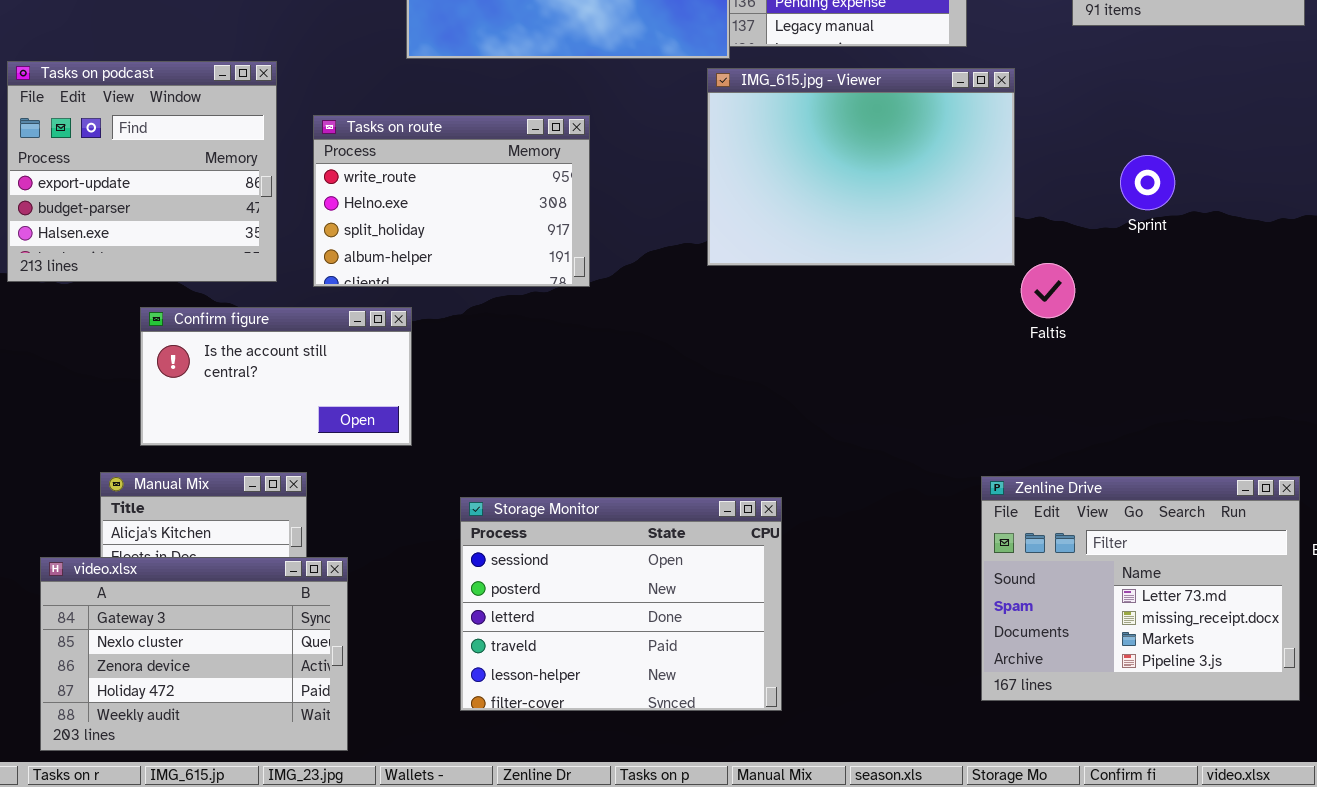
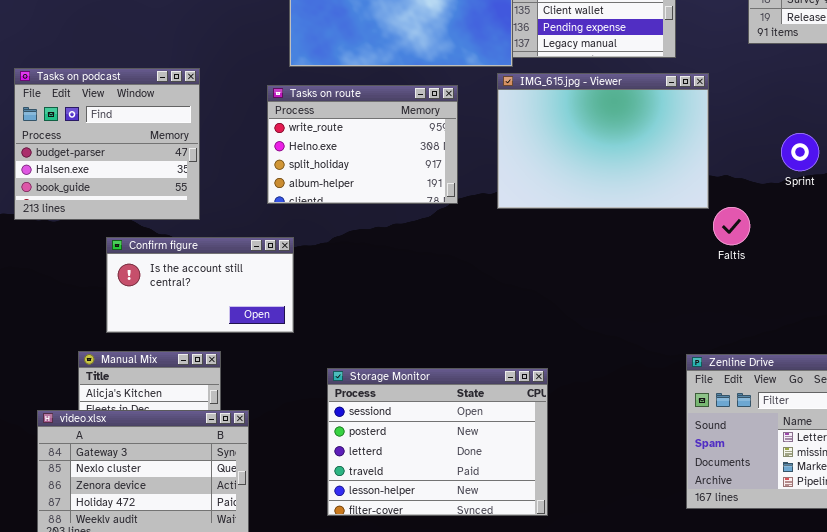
Tasks on podcast: [7,61,277,282] -> [14,68,200,220], scrolled down 1 row
Tasks on route: [313,115,590,287] -> [267,85,458,204], moved

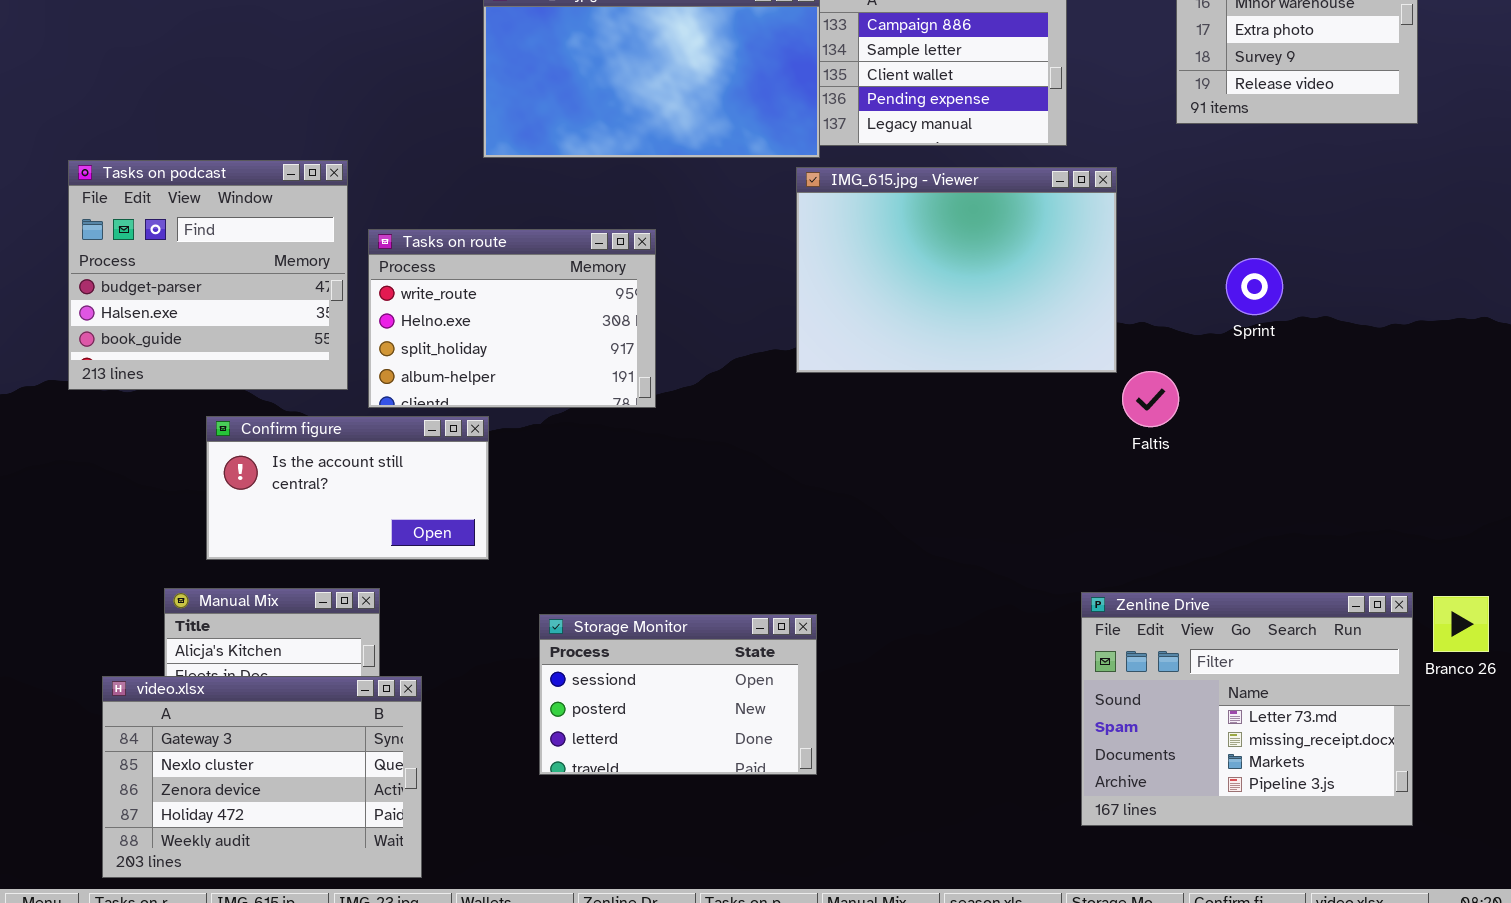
Tasks on route: [267,85,458,204] -> [368,229,656,408], moved
Storage Monitor: [327,368,548,516] -> [539,614,817,775], resized

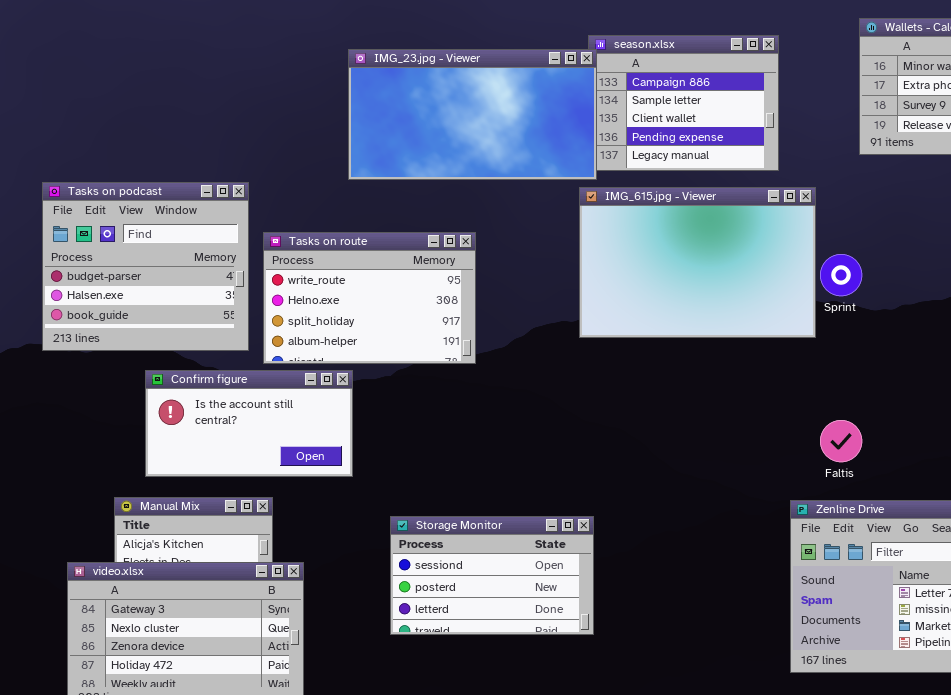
Sprint: [1226,258,1283,315] -> [820,254,862,296], moved
Faltis: [1122,371,1179,427] -> [820,420,862,462], moved

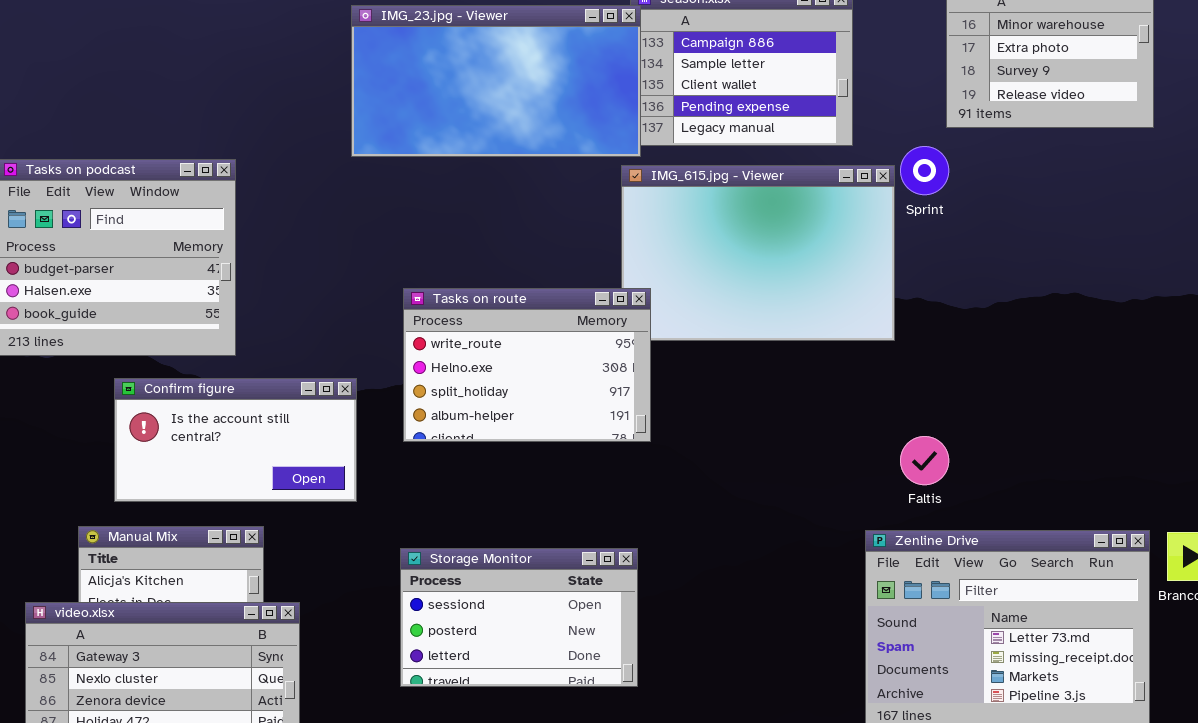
Tasks on route: [263,232,476,364] -> [403,288,651,442], moved
Sprint: [820,254,862,296] -> [900,146,949,195], moved

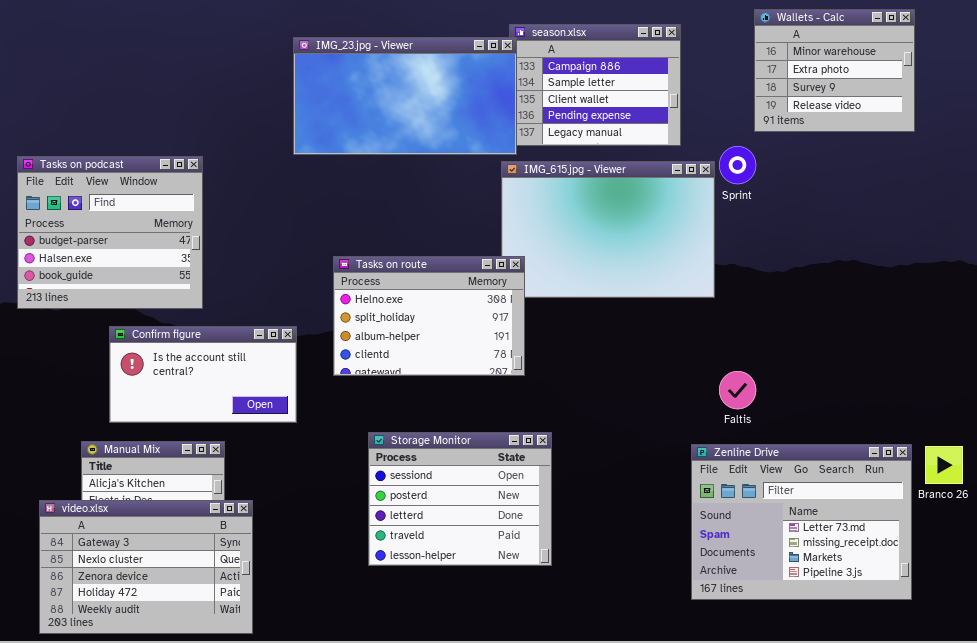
Tasks on route: [403,288,651,442] -> [333,256,525,376], scrolled down 1 row
Storage Monitor: [400,548,638,687] -> [368,432,552,566], moved, resized

